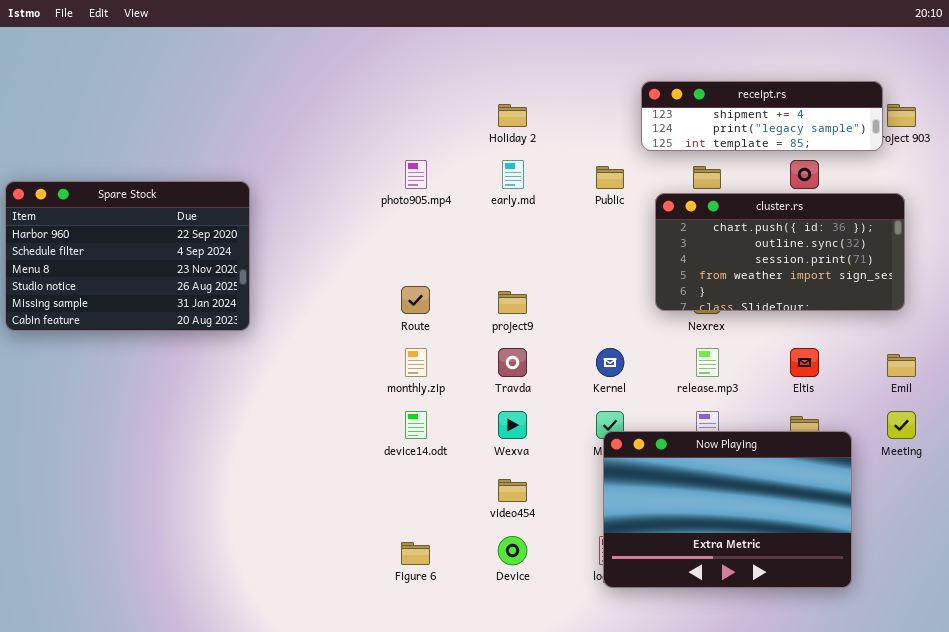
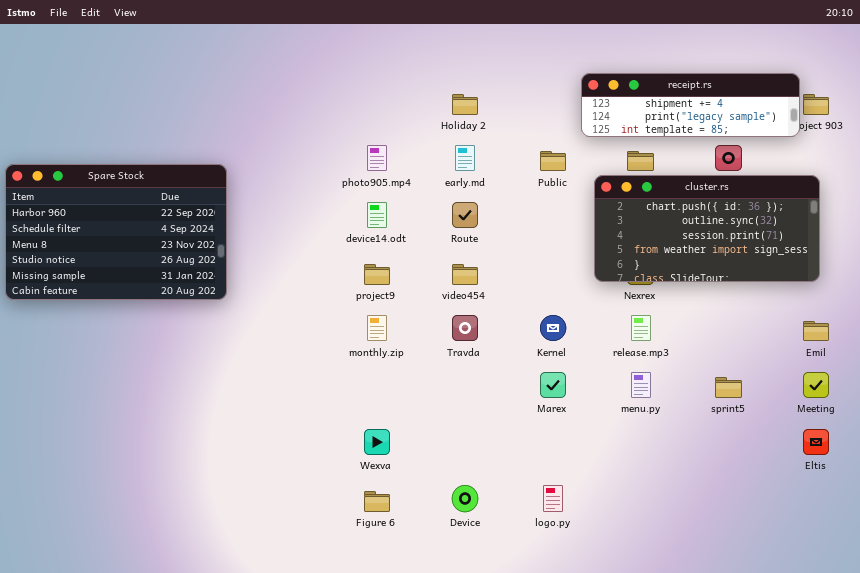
Route: [401,286,430,314] -> [452,202,478,228], moved
project9: [498,291,527,314] -> [364,264,390,285], moved
Eltis: [790,348,819,377] -> [803,429,829,455], moved
device14.odt: [405,411,427,439] -> [367,202,387,228], moved
Wexva: [498,411,527,439] -> [364,429,390,455], moved
Now Playing: [603,431,852,588] -> none, closed
video454: [498,479,527,502] -> [452,264,478,285], moved

